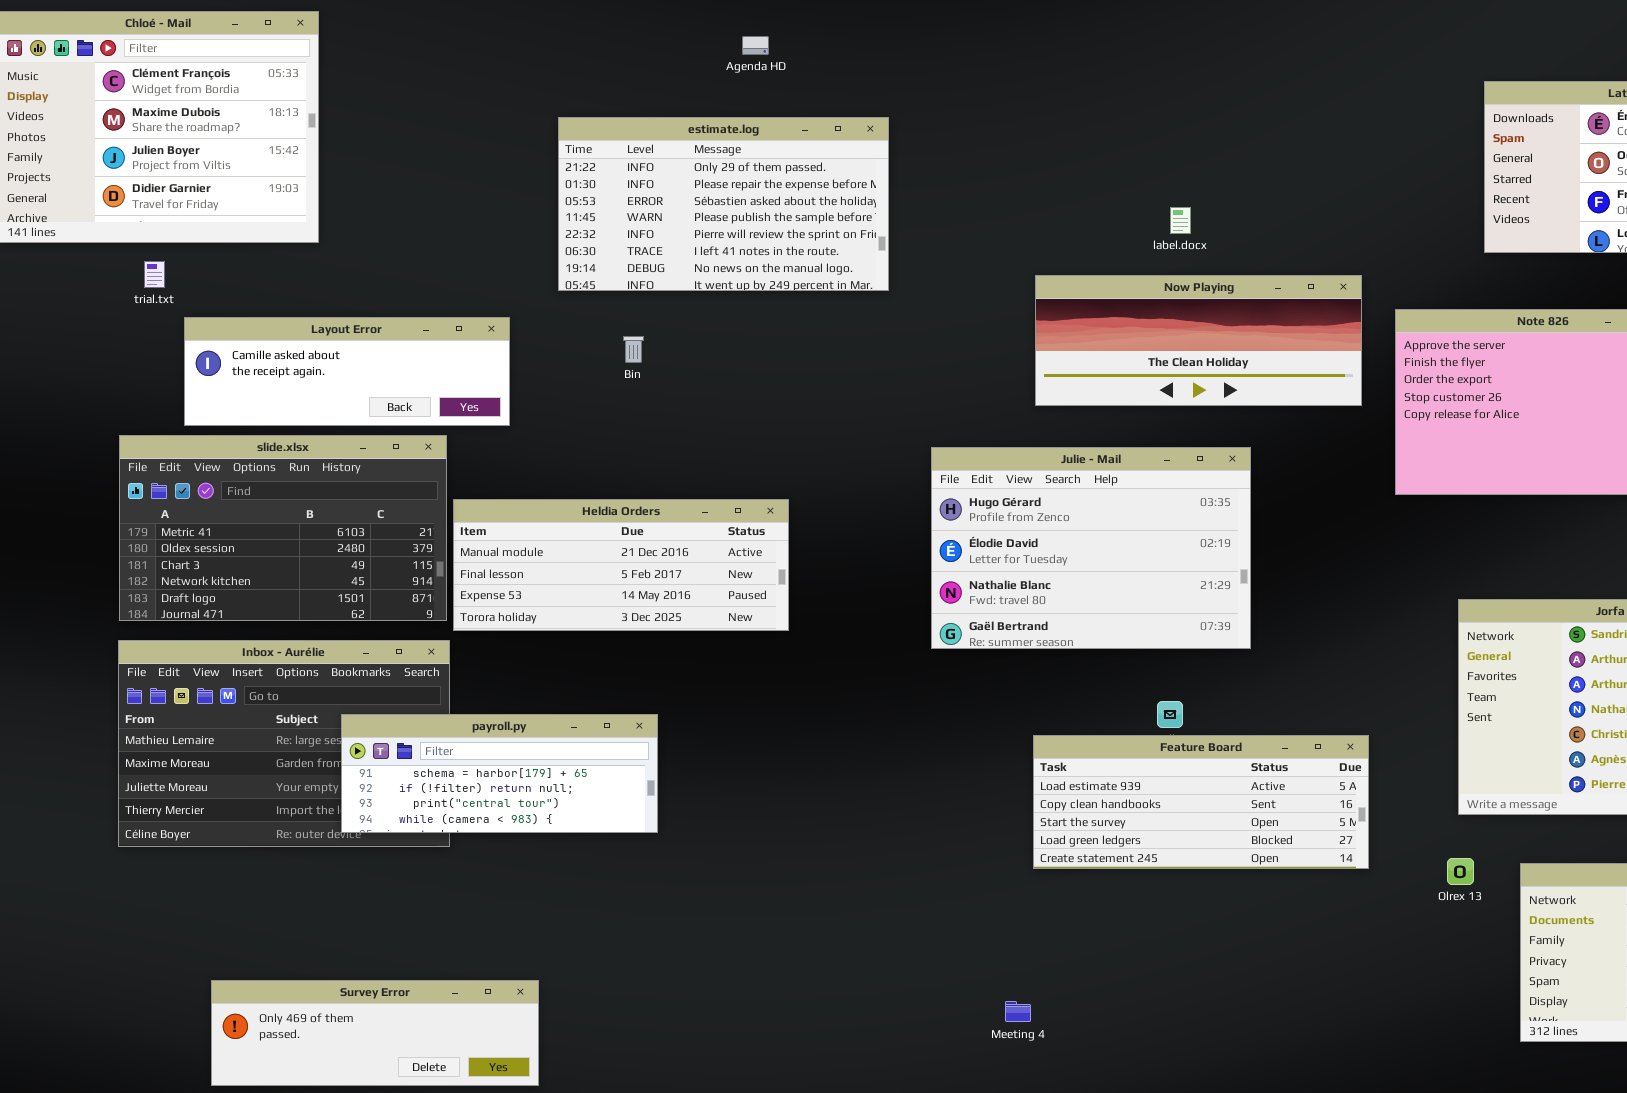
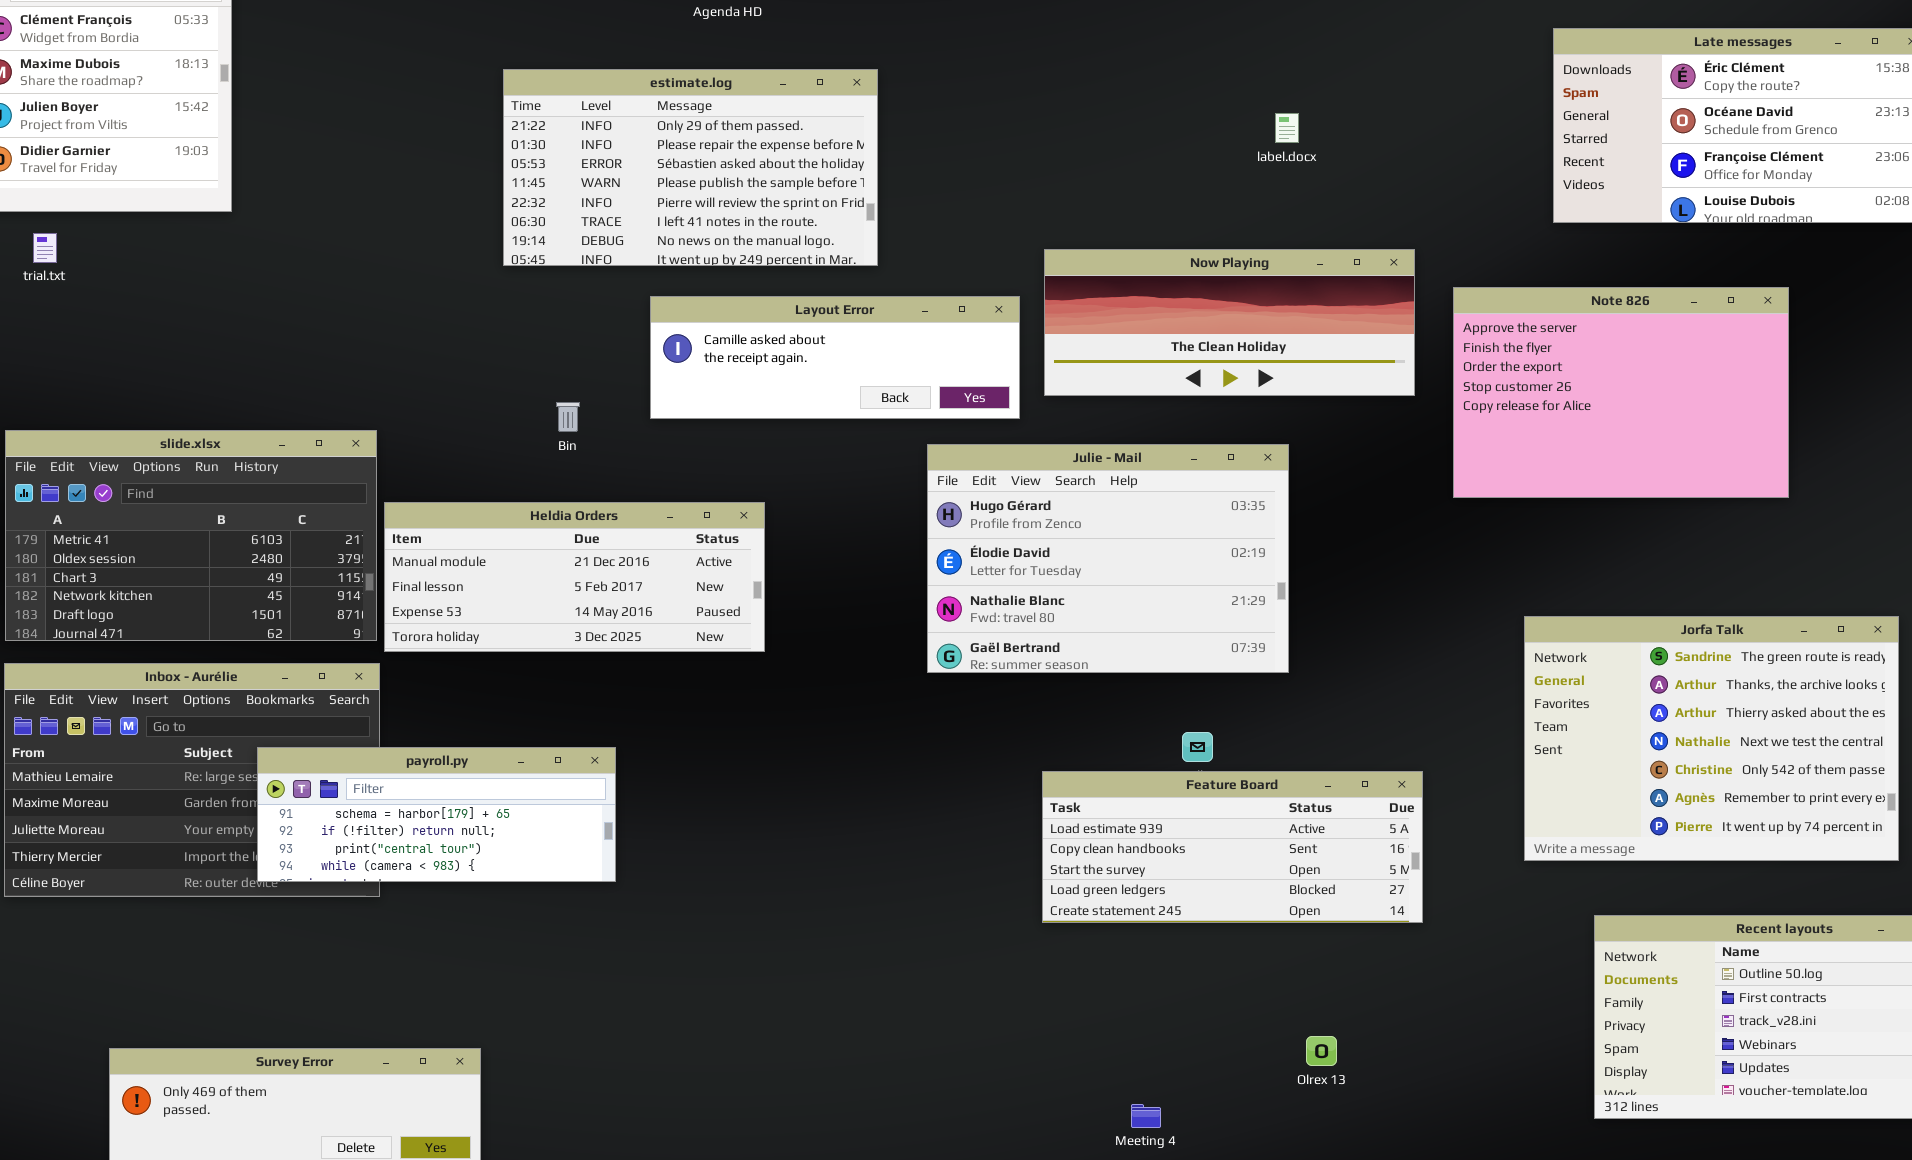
label.docx: [1170,207,1191,234] -> [1275,113,1299,143], moved
Layout Error: [184,317,510,426] -> [650,296,1020,419], moved
Bin: [623,336,644,363] -> [556,402,580,432], moved
Olrex 13: [1447,858,1474,885] -> [1306,1036,1337,1066], moved
Meeting 4: [1005,1001,1031,1022] -> [1131,1104,1161,1128], moved

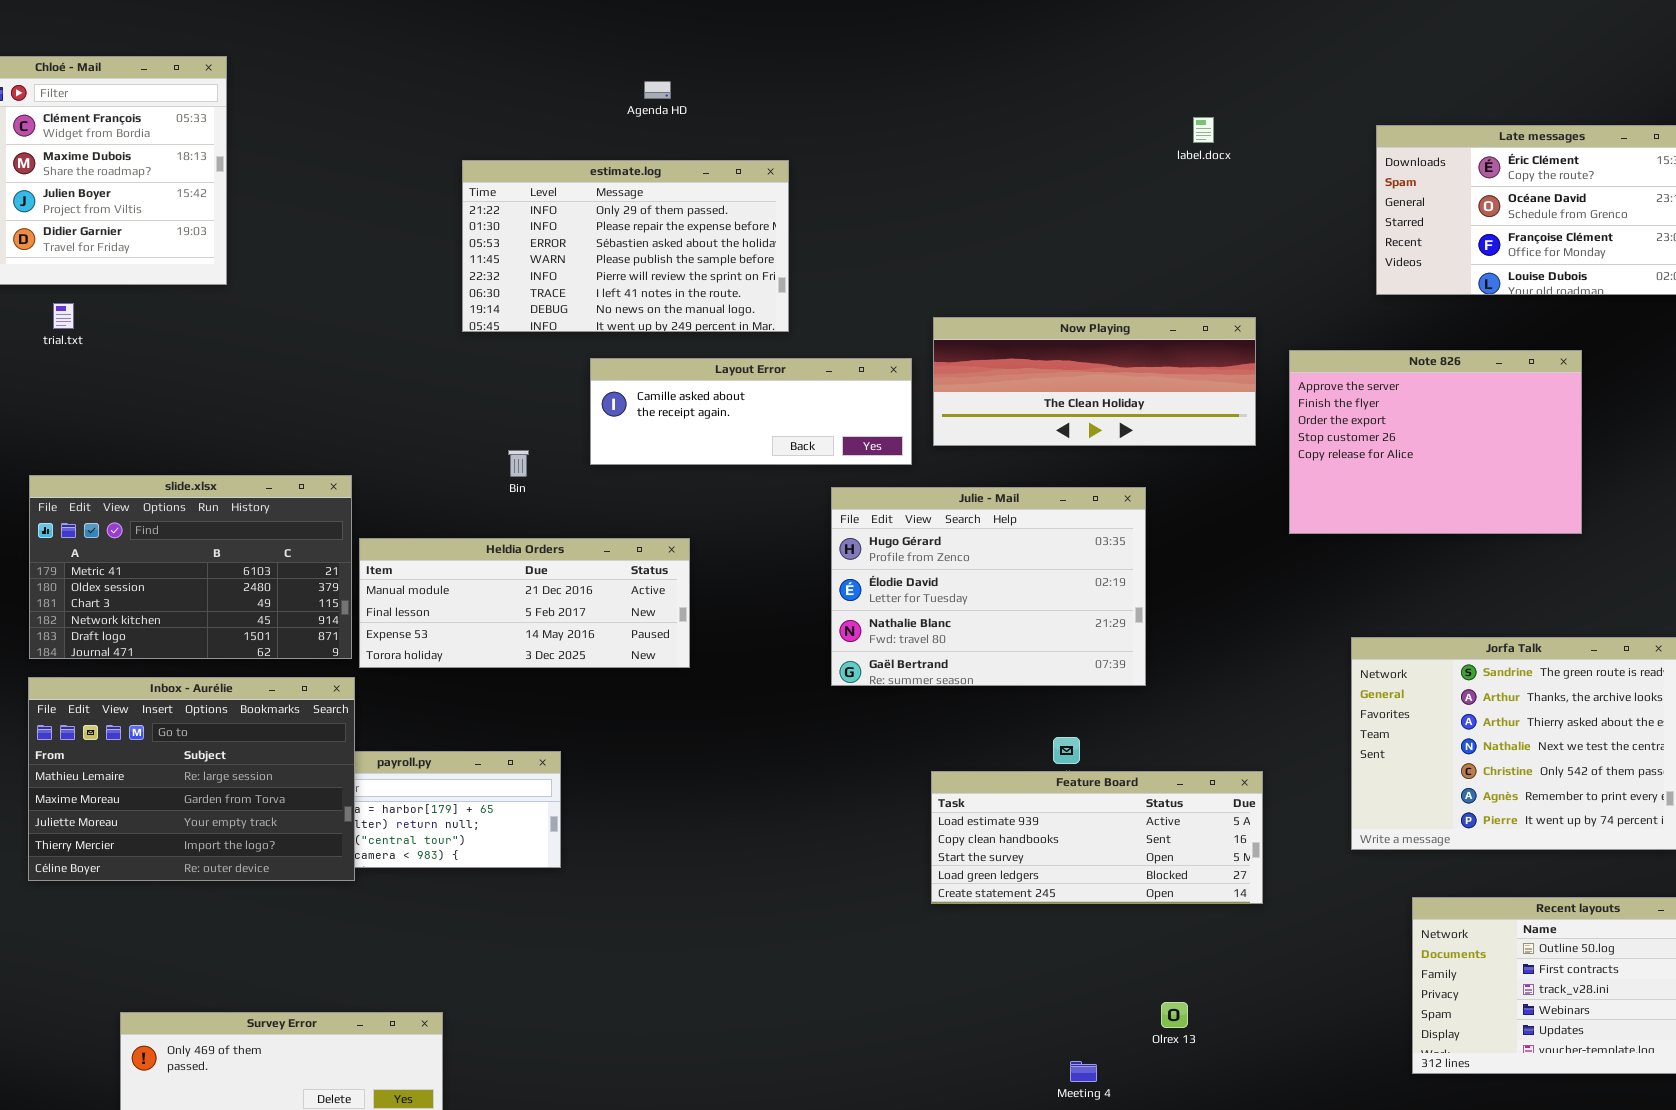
label.docx: [1275,113,1299,143] -> [1193,117,1214,143], moved
Inbox - Aurélie: [4,663,380,897] -> [28,677,355,881], raised
Meeting 4: [1131,1104,1161,1128] -> [1070,1061,1097,1082], moved

